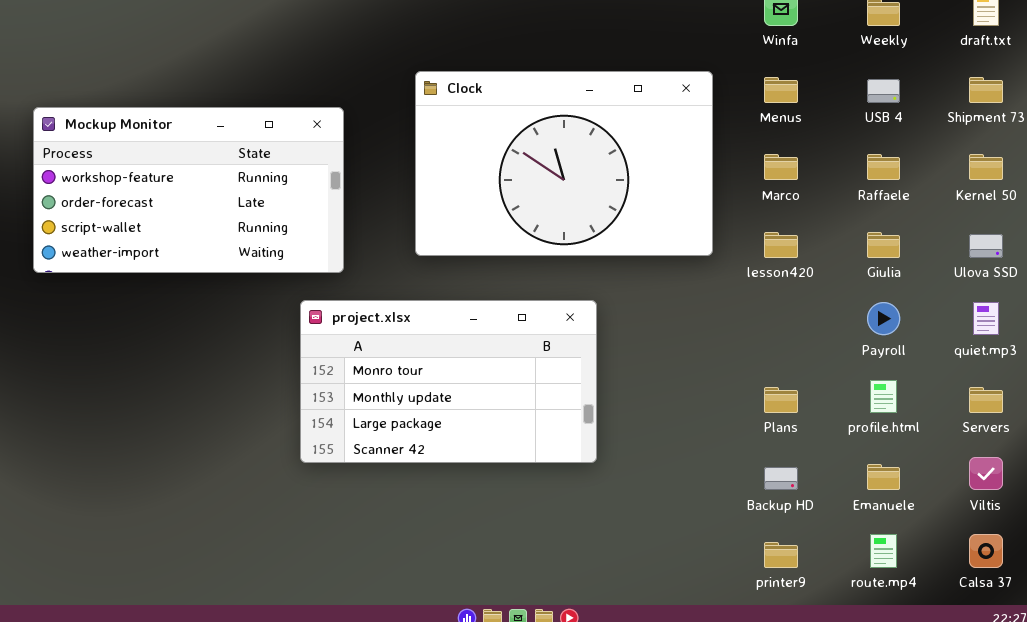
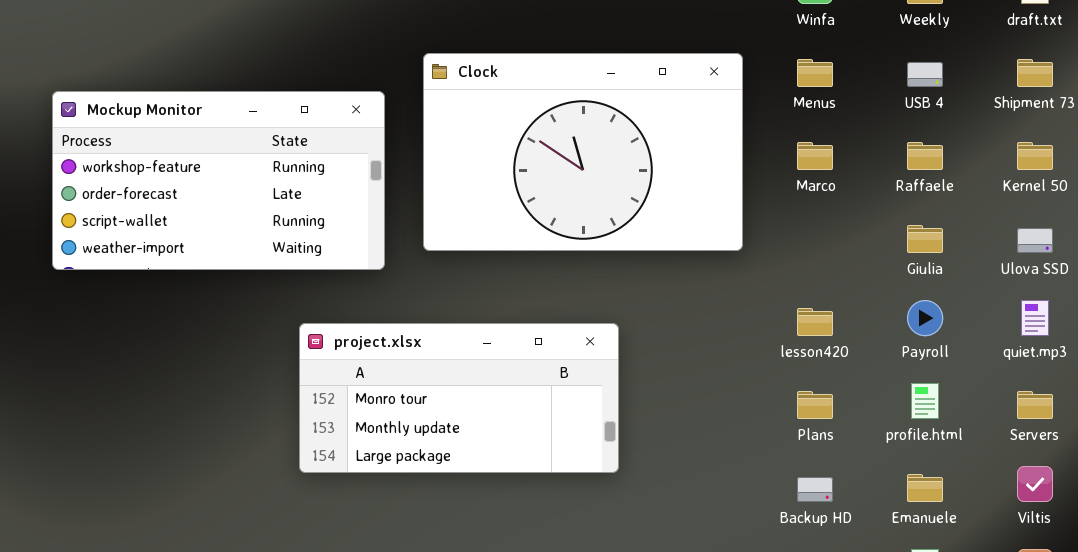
Mockup Monitor: [33,107,344,273] -> [52,91,385,270], moved
lesson420: [764,232,798,258] -> [797,308,833,336], moved
project.xlsx: [300,300,597,463] -> [299,323,619,473], resized

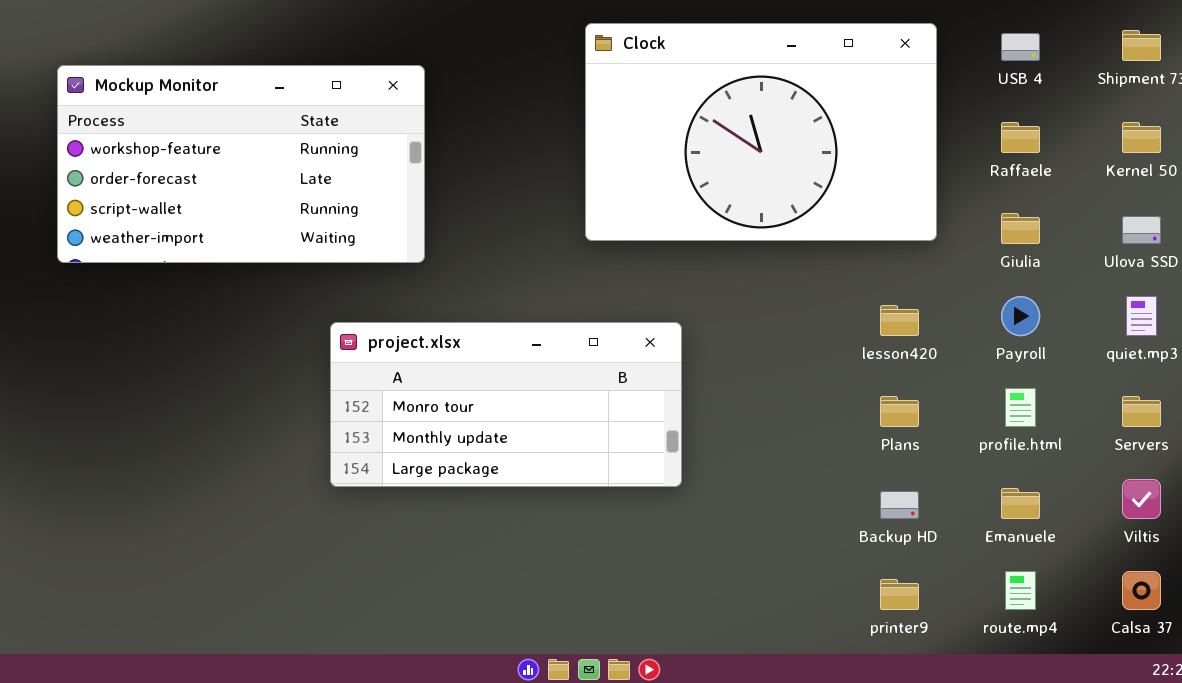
Clock: [423,53,743,251] -> [585,23,937,241], moved

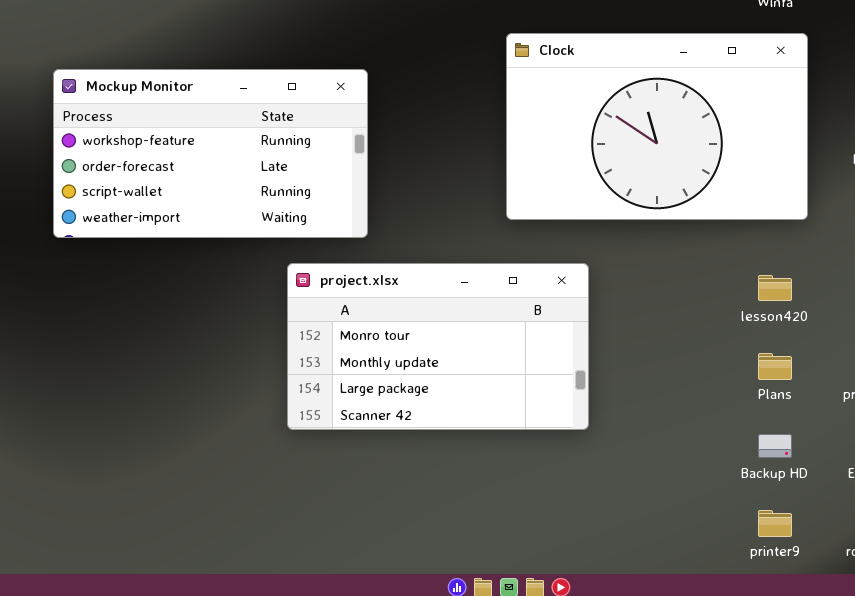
project.xlsx: [330,322,682,487] -> [287,263,589,430], resized

